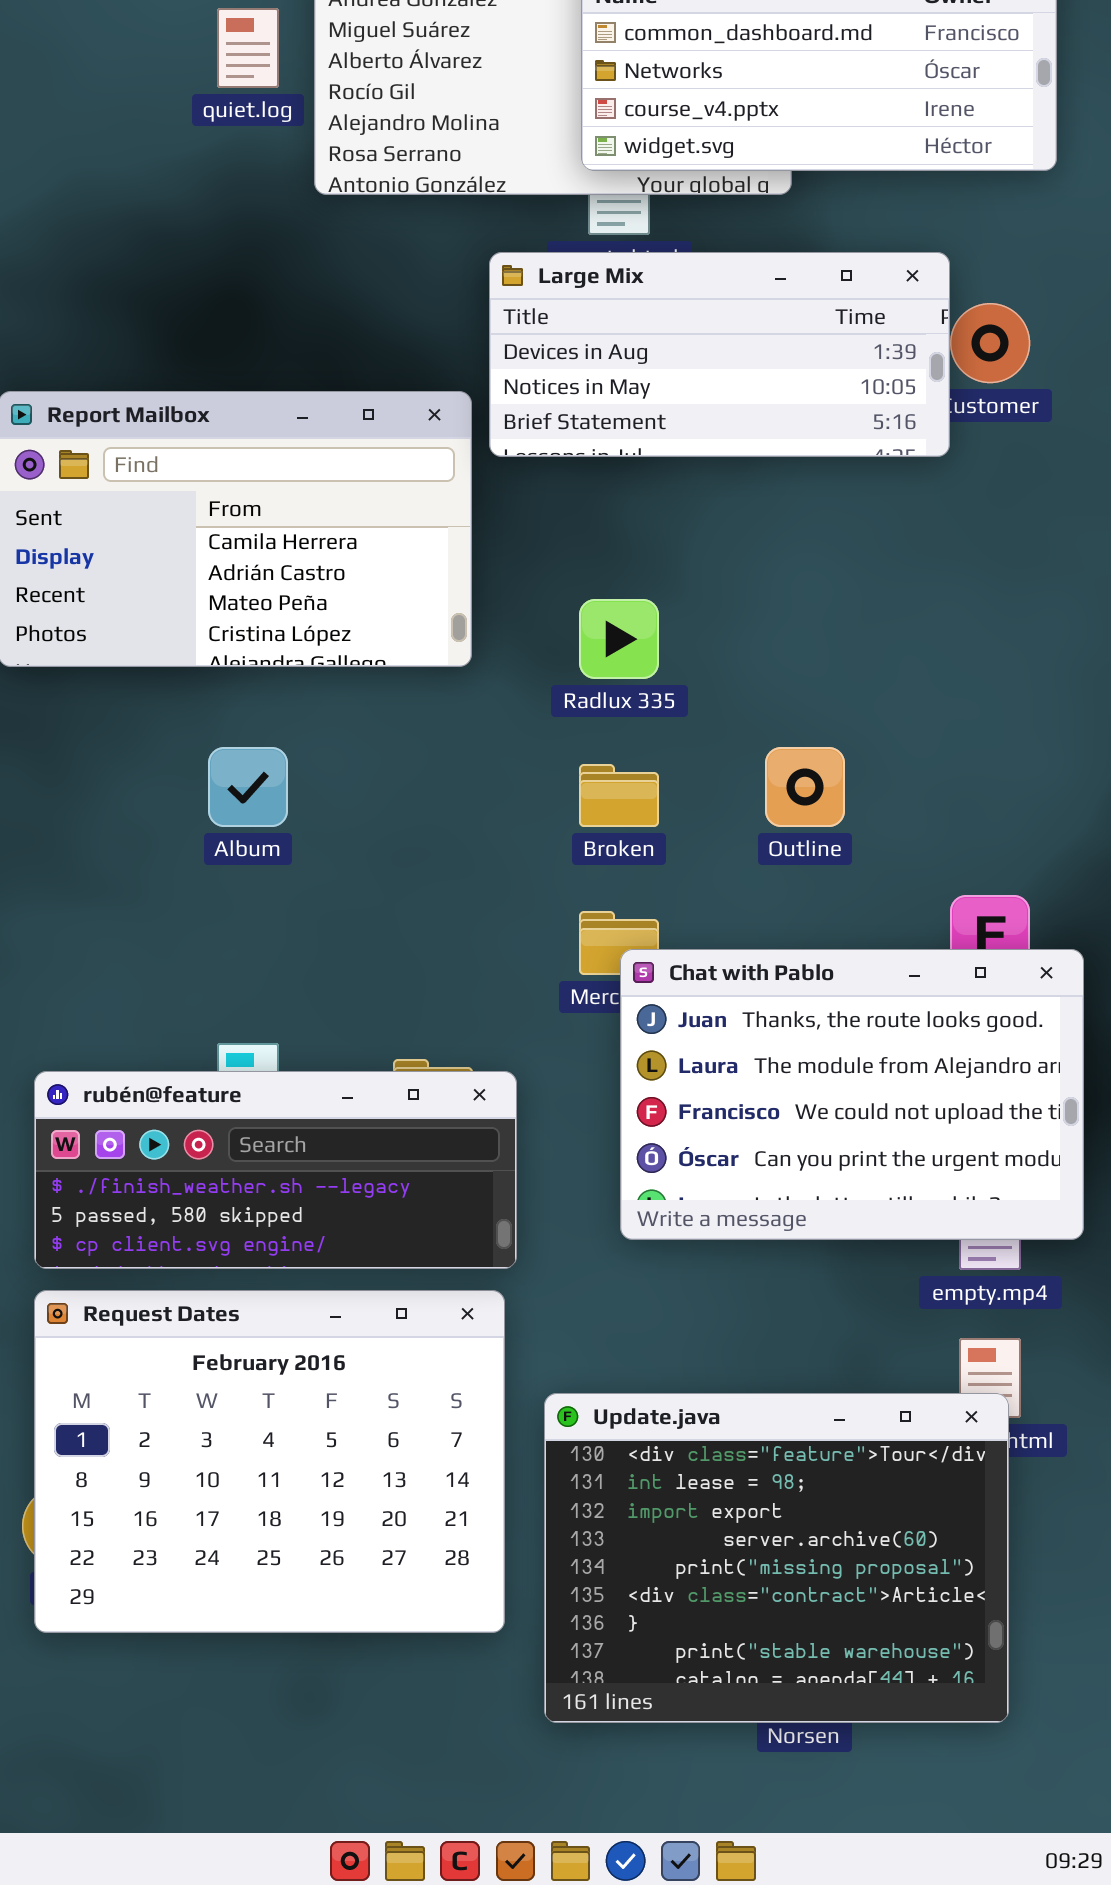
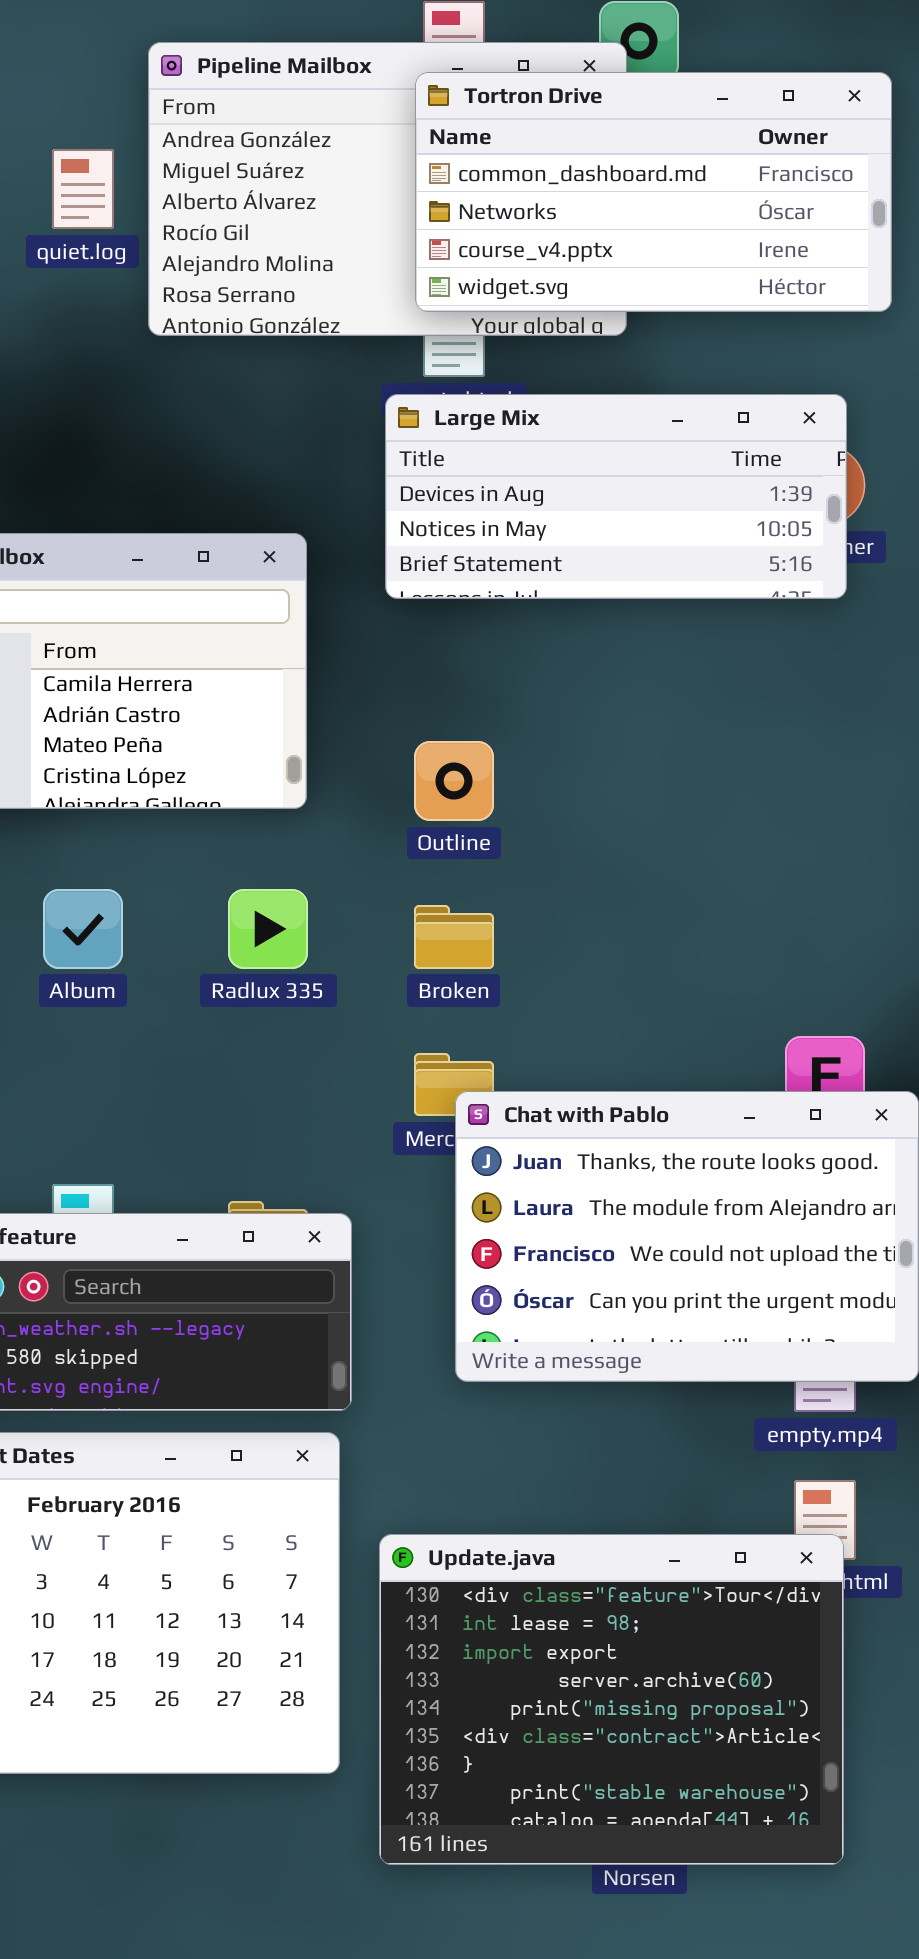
Large Mix: [489,252,950,457] -> [385,394,847,599], moved
Radlux 335: [579,599,659,679] -> [228,889,308,969], moved
Outline: [765,747,845,827] -> [414,741,494,821], moved

